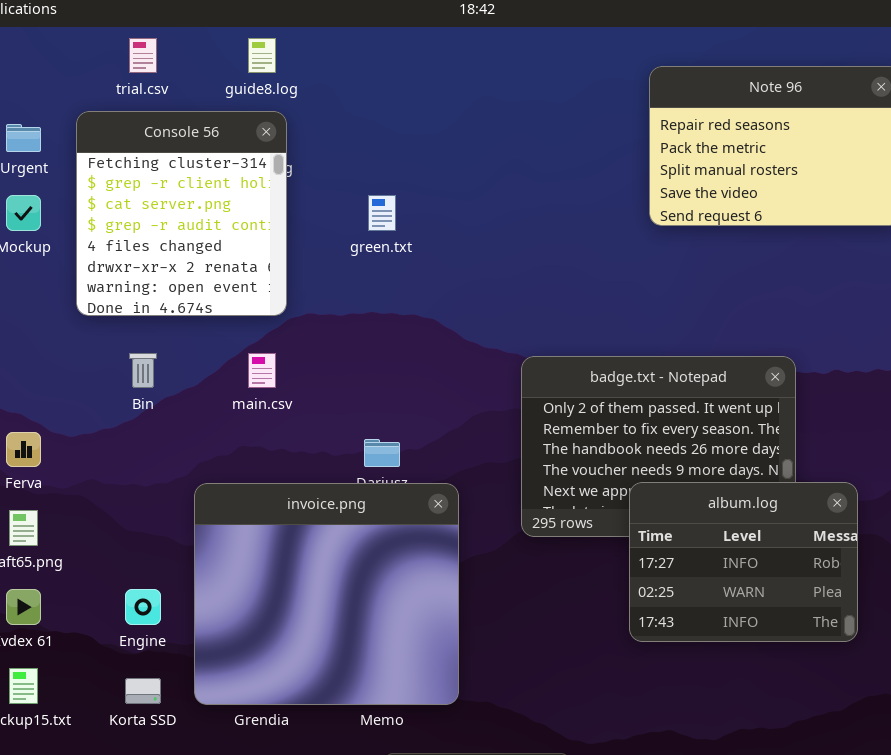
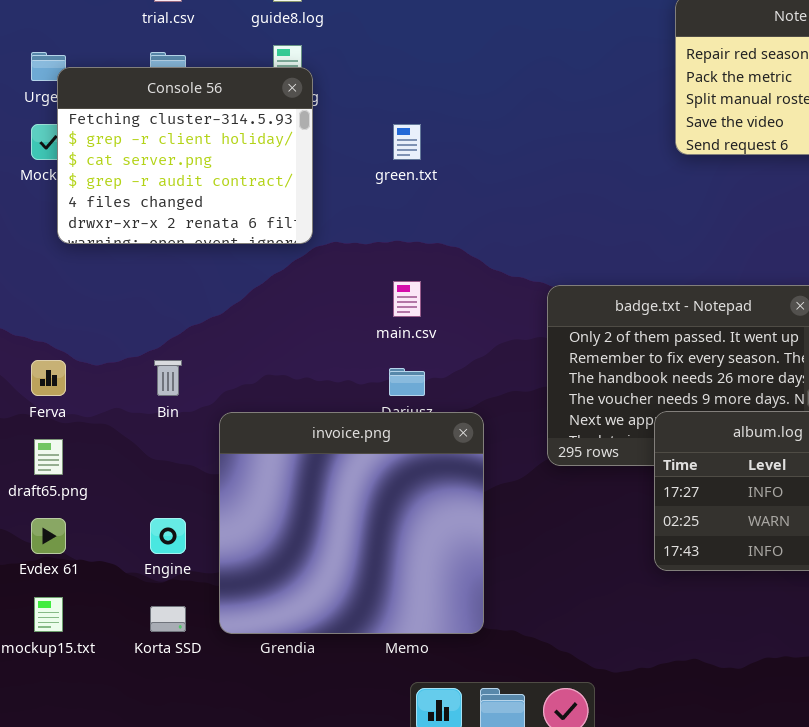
Console 56: [76,111,287,316] -> [57,67,313,244], resized
Bin: [129,353,157,388] -> [154,360,182,396], moved
main.csv: [248,353,276,388] -> [393,281,421,317], moved

